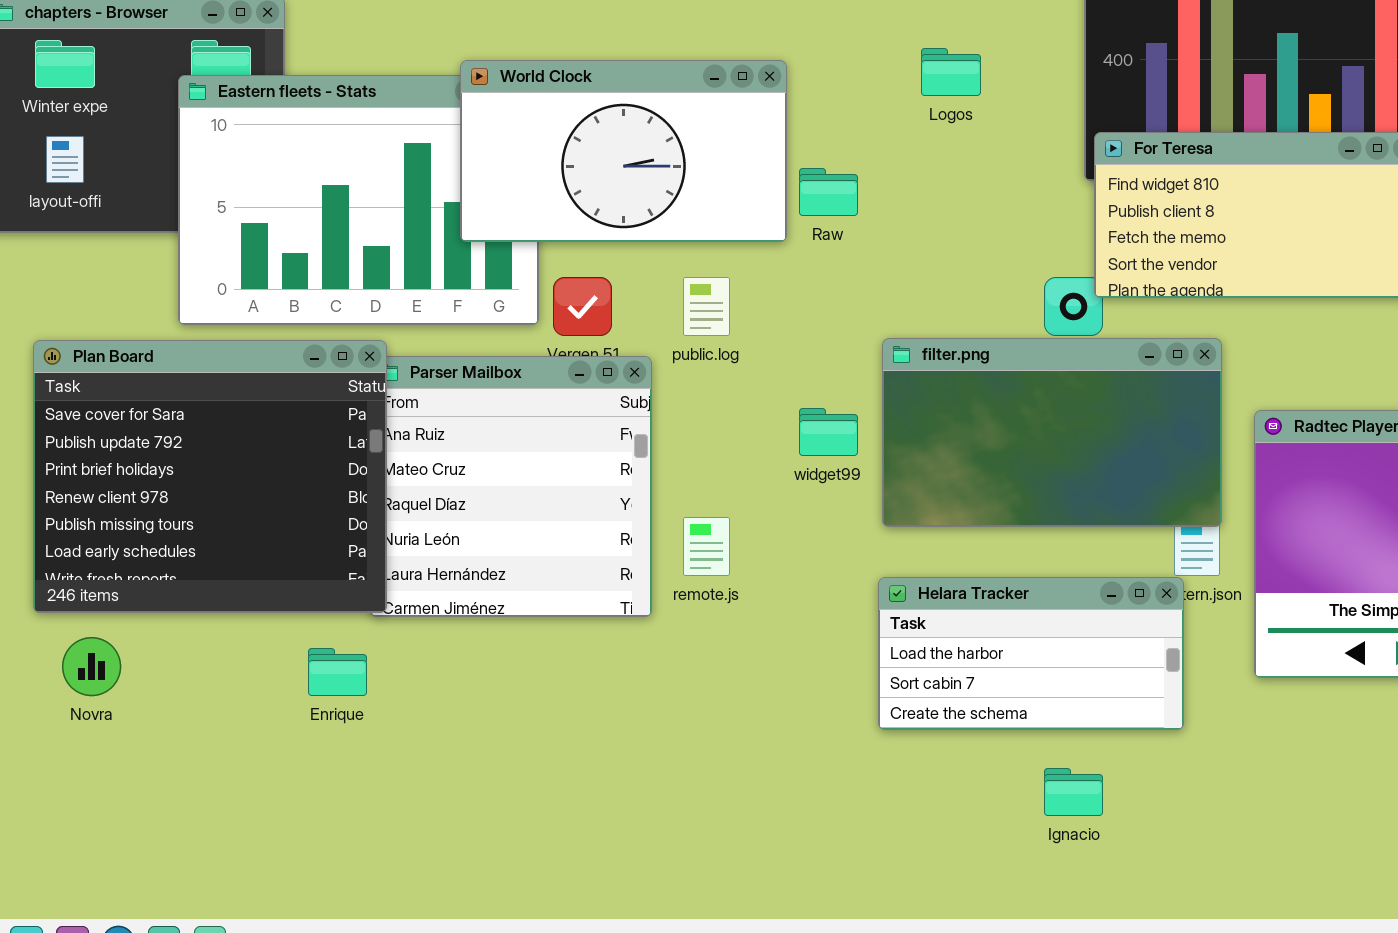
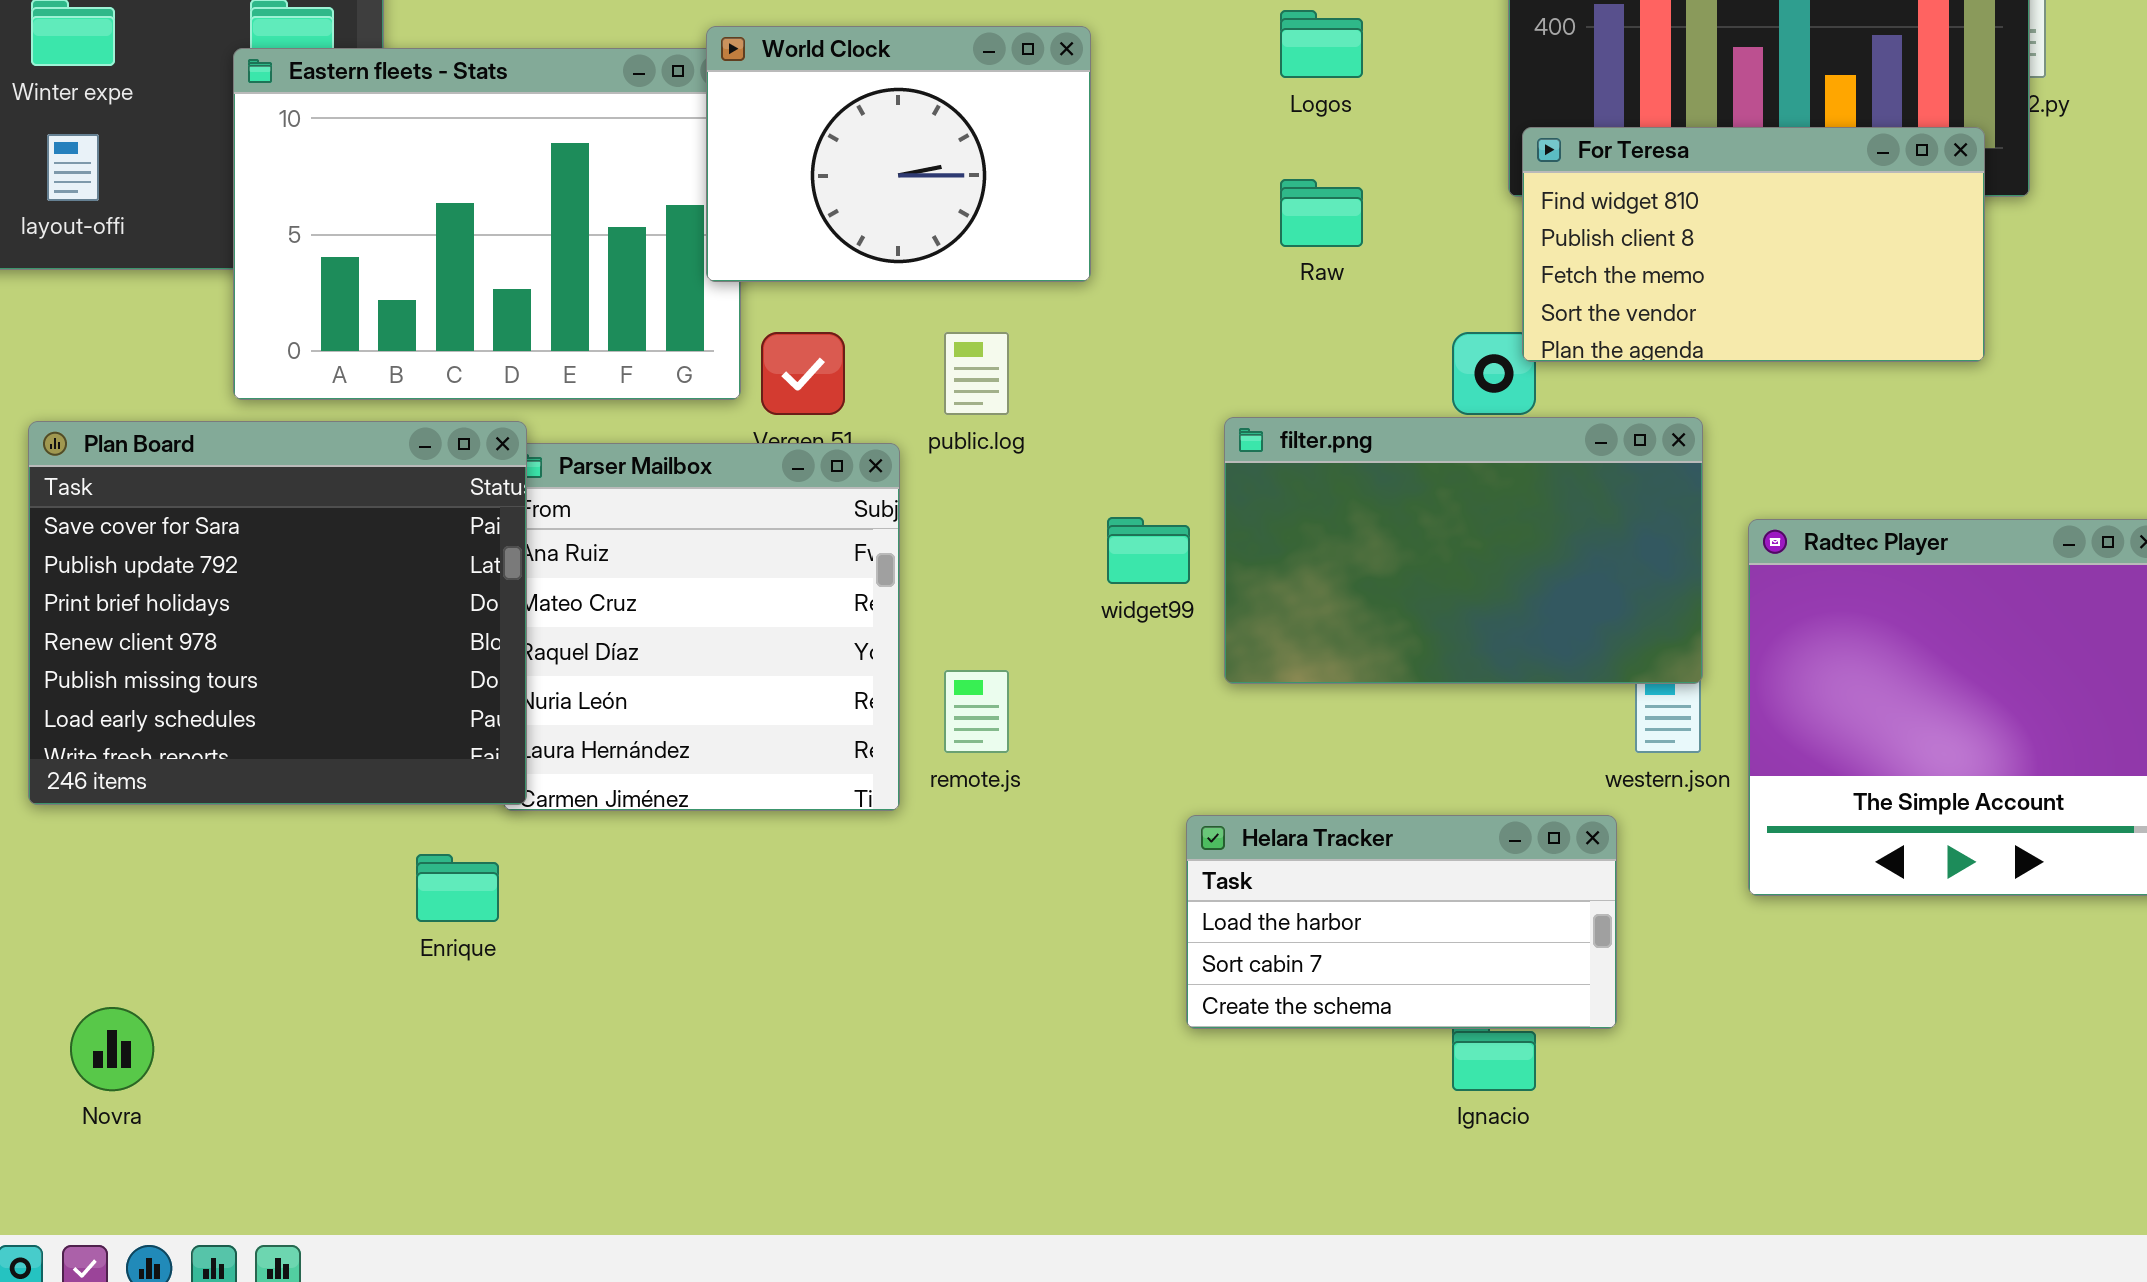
World Clock: [460,60,787,242] -> [706,26,1091,282], resized
Raw: [799,168,858,216] -> [1280,179,1363,247], moved
Helara Tracker: [878,577,1184,730] -> [1186,815,1617,1029], moved
Novra: [62,637,121,696] -> [70,1007,154,1091], moved

